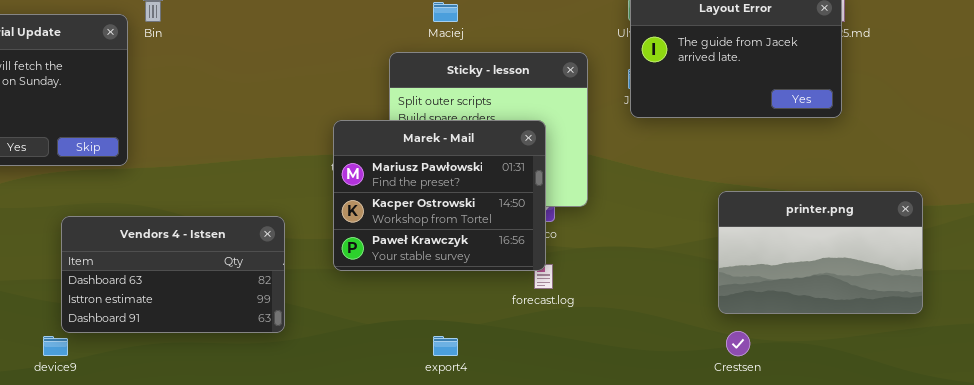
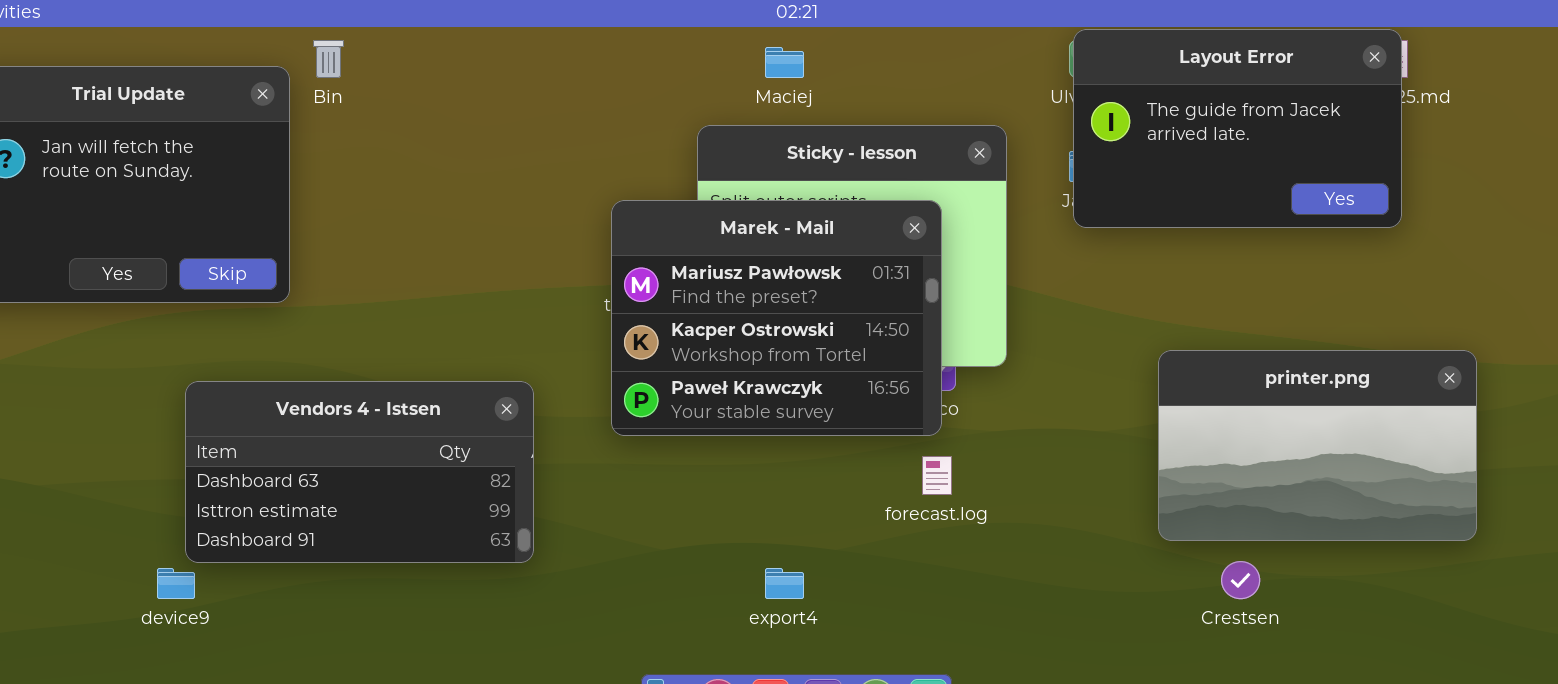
Marek - Mail: [333,120,546,271] -> [611,200,942,436], moved
printer.png: [718,191,923,314] -> [1158,350,1477,541], moved

